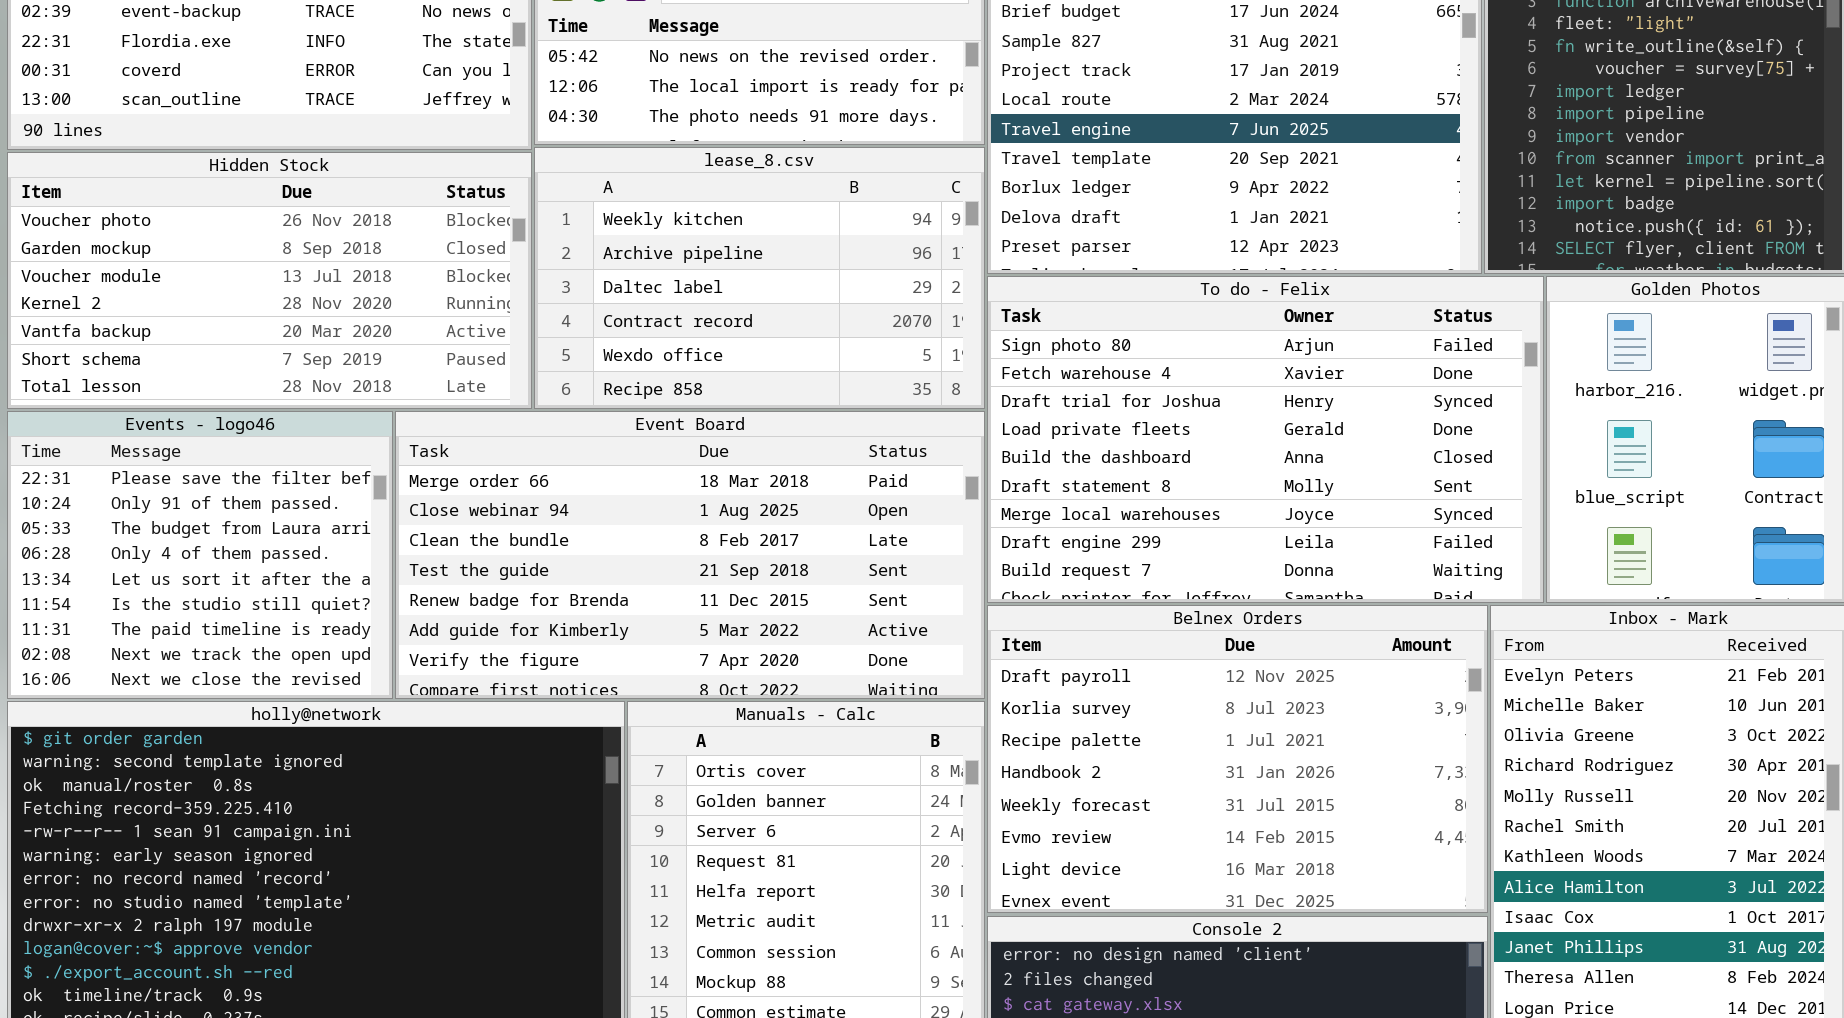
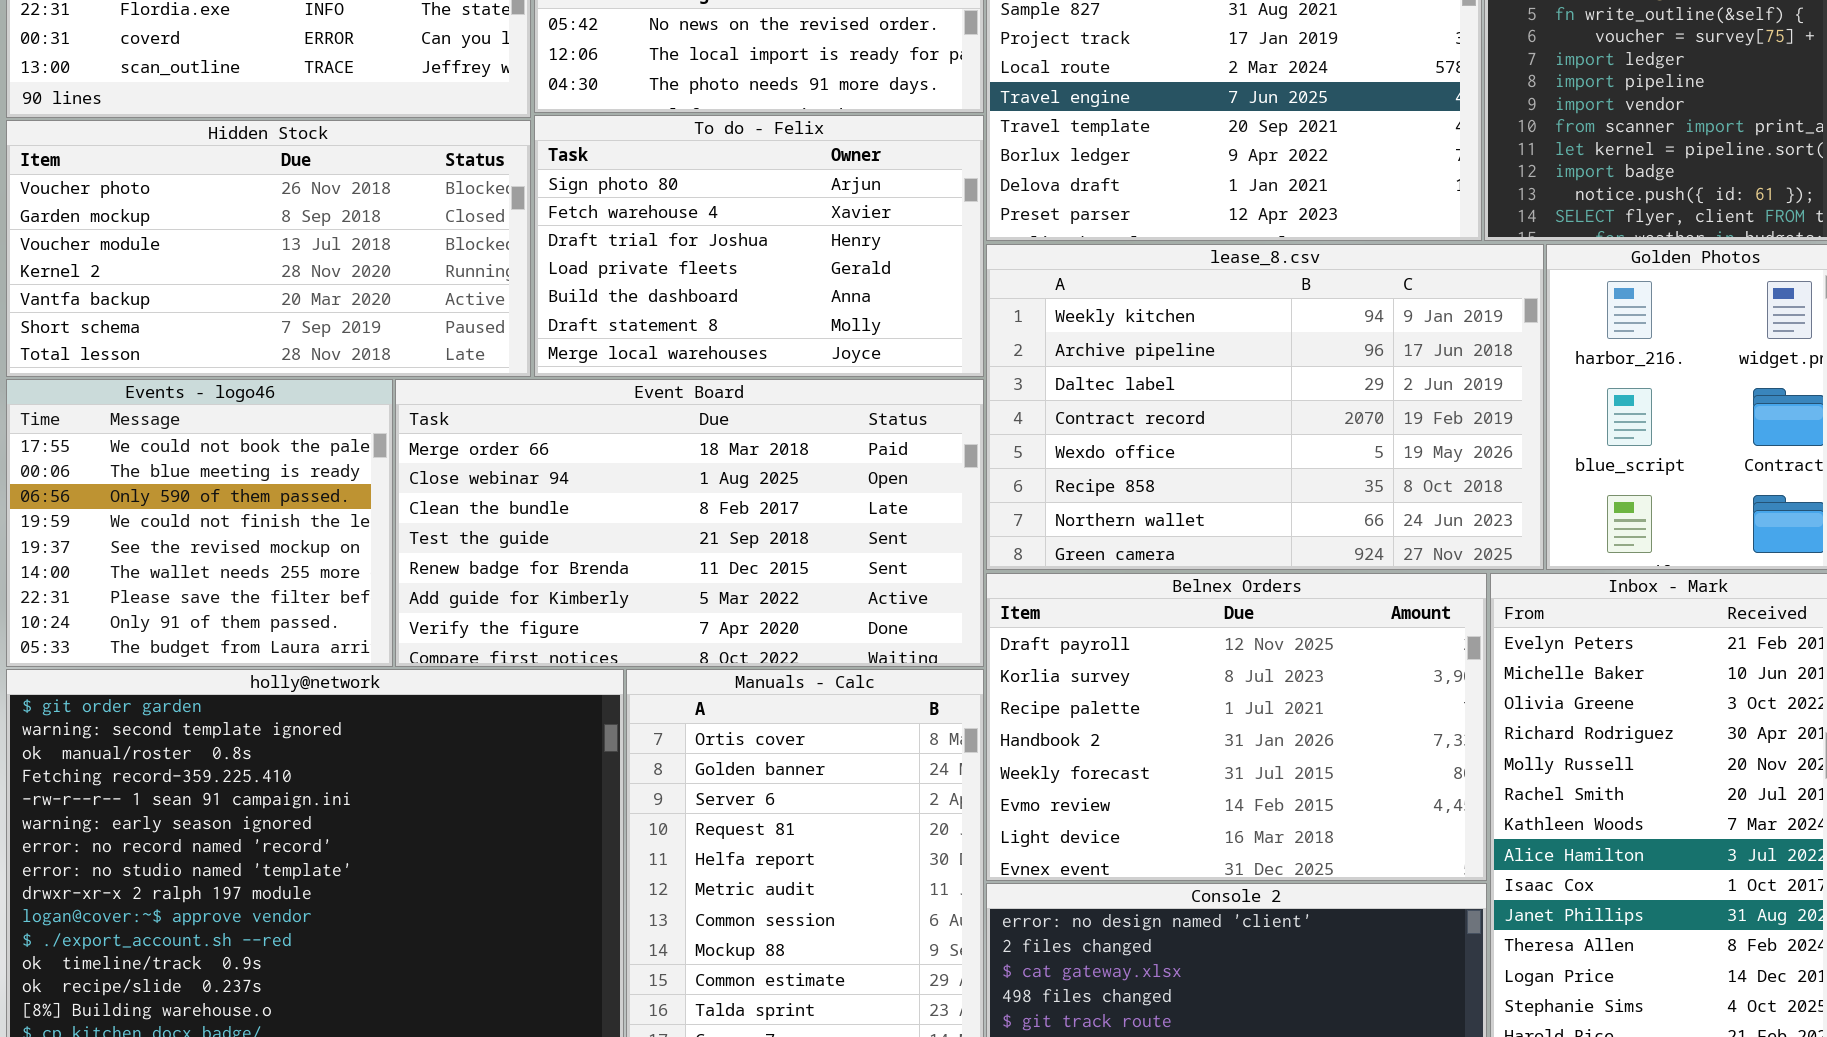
lease_8.csv: [534,147,985,409] -> [986,244,1544,570], moved, resized
To do - Felix: [987,276,1544,603] -> [534,115,984,377], moved, resized
Events - logo46: [7,411,393,699] -> [6,379,393,667], scrolled up 6 rows

